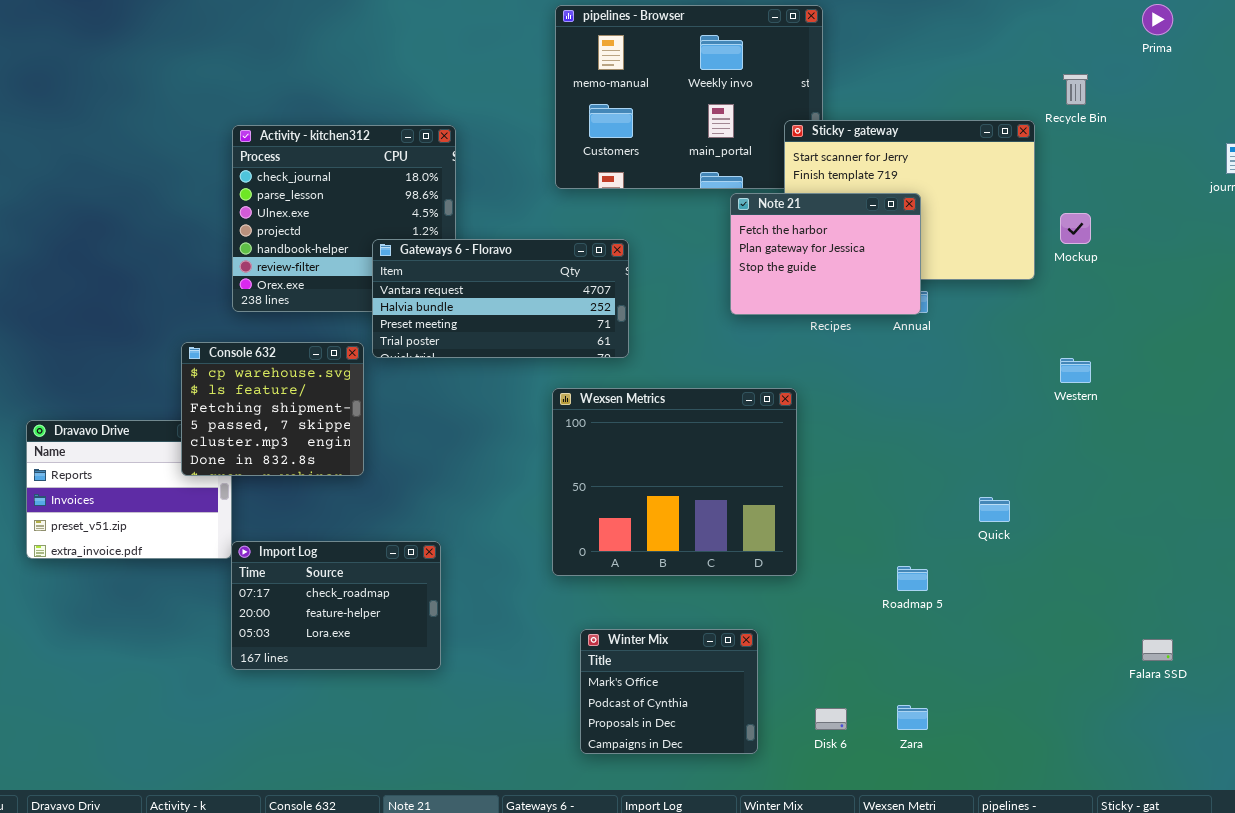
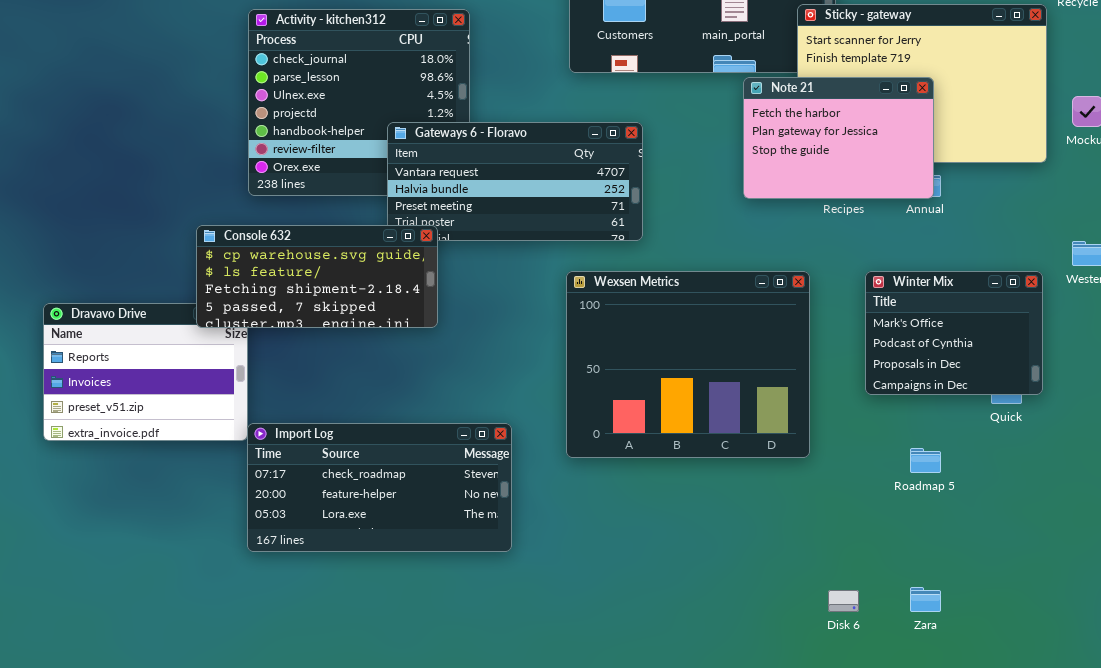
Console 632: [181,342,364,476] -> [196,225,438,328], resized
Import Log: [231,541,441,670] -> [247,423,512,552], resized
Winter Mix: [580,629,758,754] -> [865,271,1043,395], moved

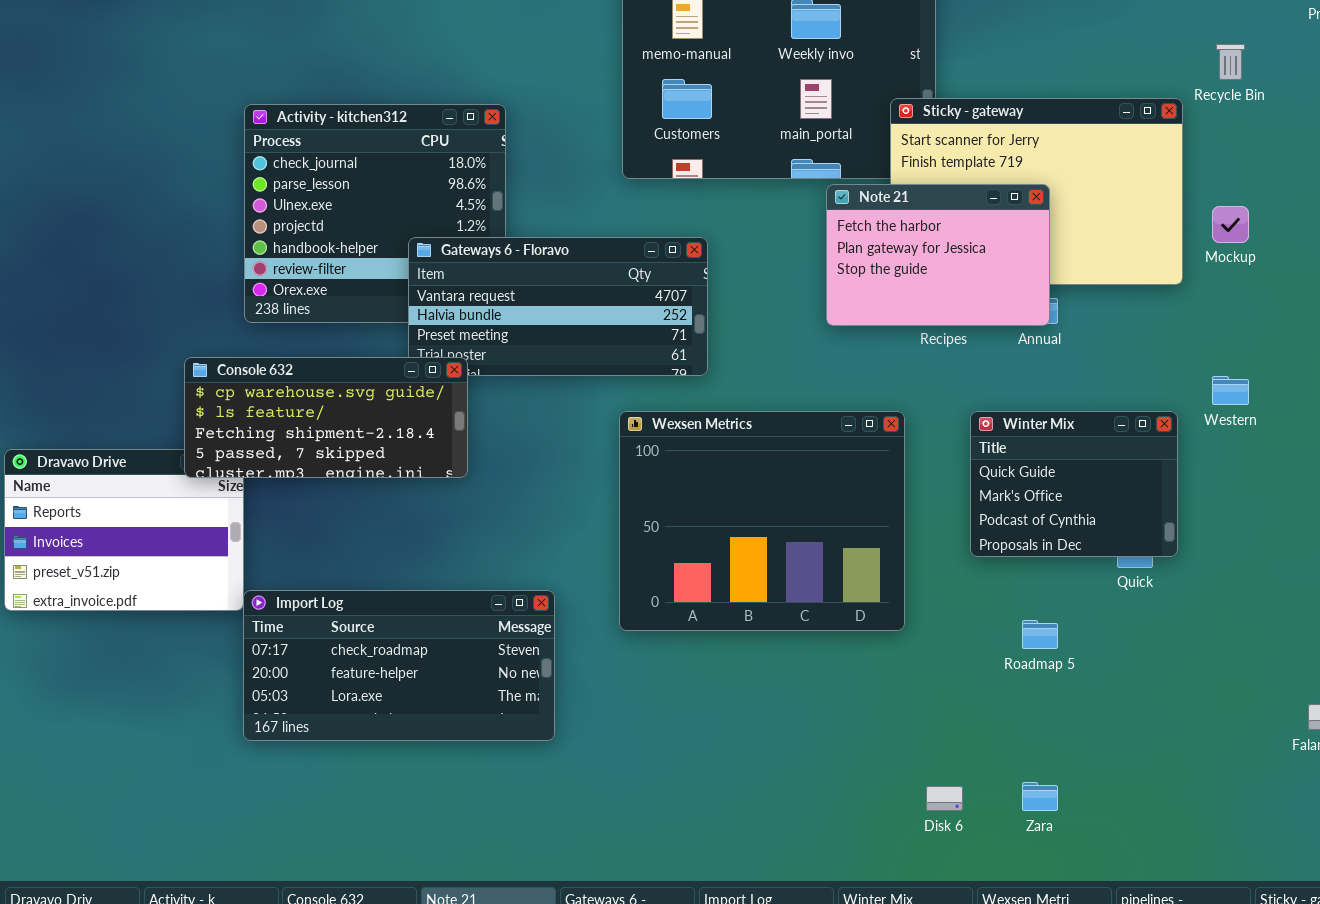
Winter Mix: [865,271,1043,395] -> [970,411,1178,557], scrolled up 1 row

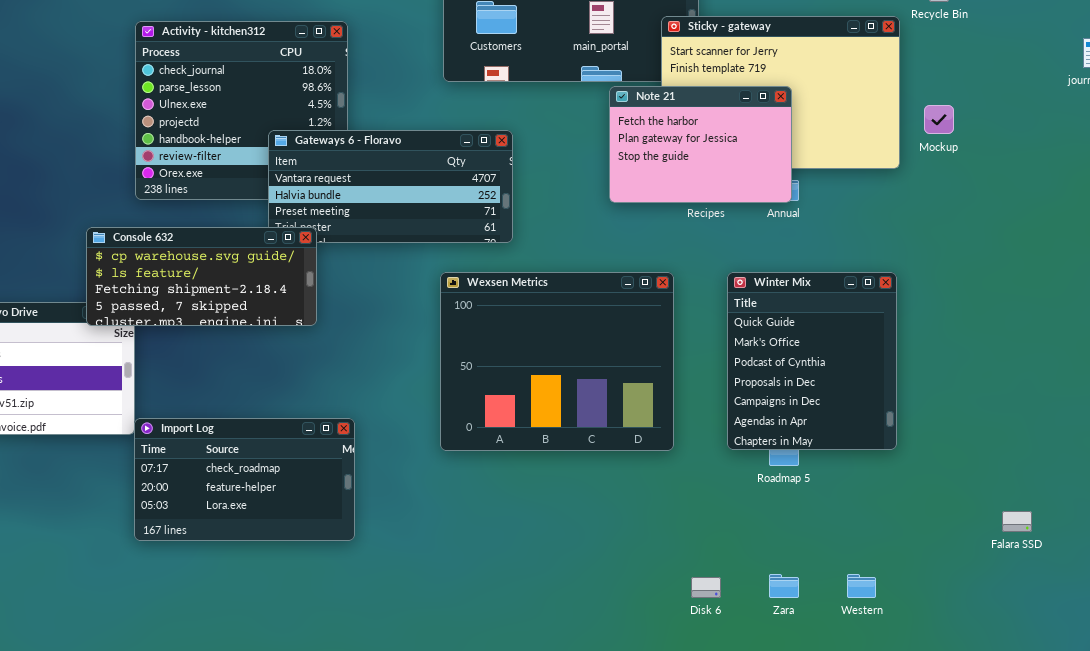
Western: [1212,376,1249,405] -> [847,574,876,598], moved
Winter Mix: [970,411,1178,557] -> [727,272,897,450], resized
Import Log: [243,590,555,741] -> [134,418,355,541], resized

